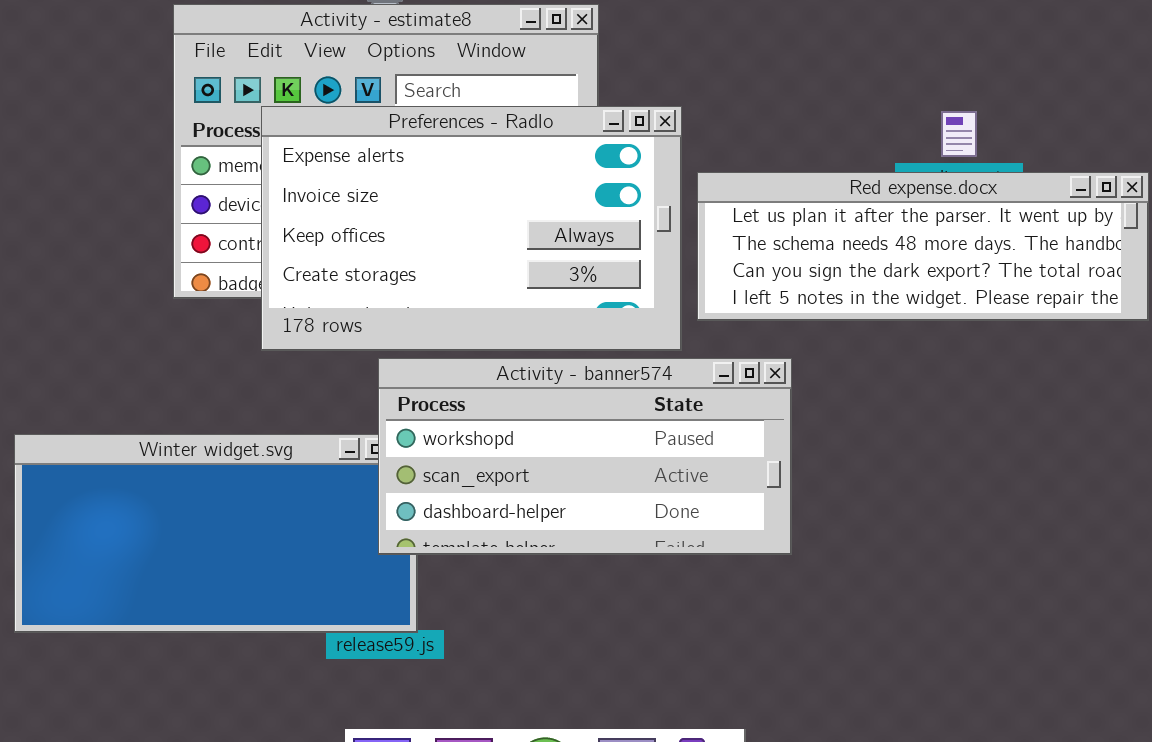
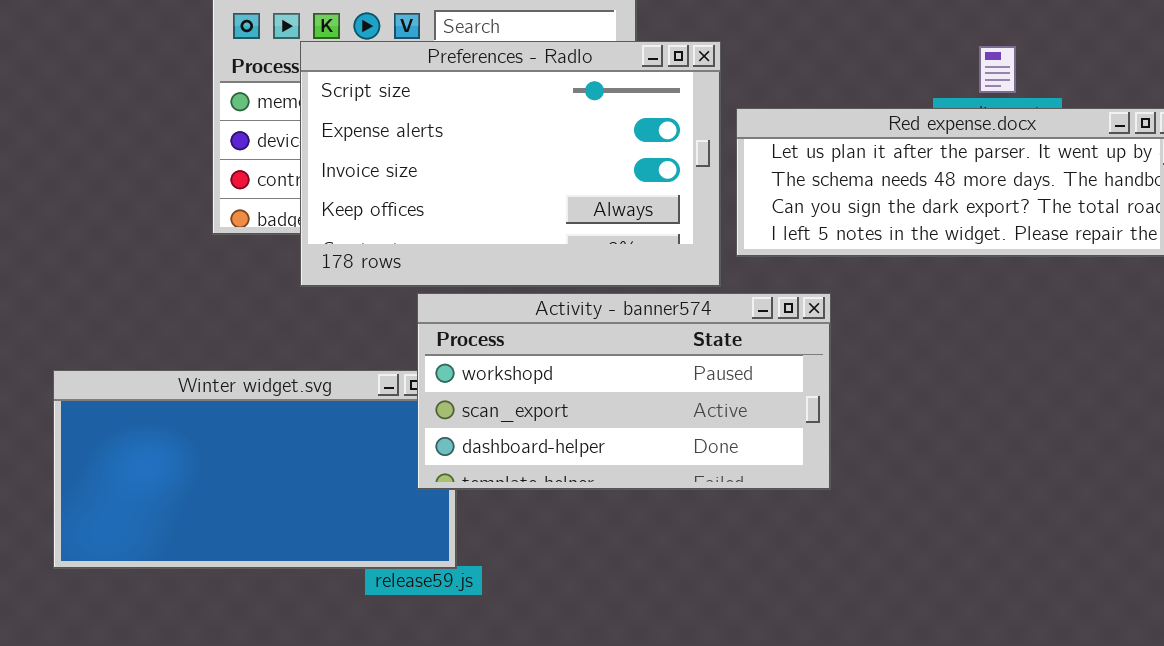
Preferences - Radlo: [261,106,682,351] -> [300,41,721,287], scrolled up 1 row

